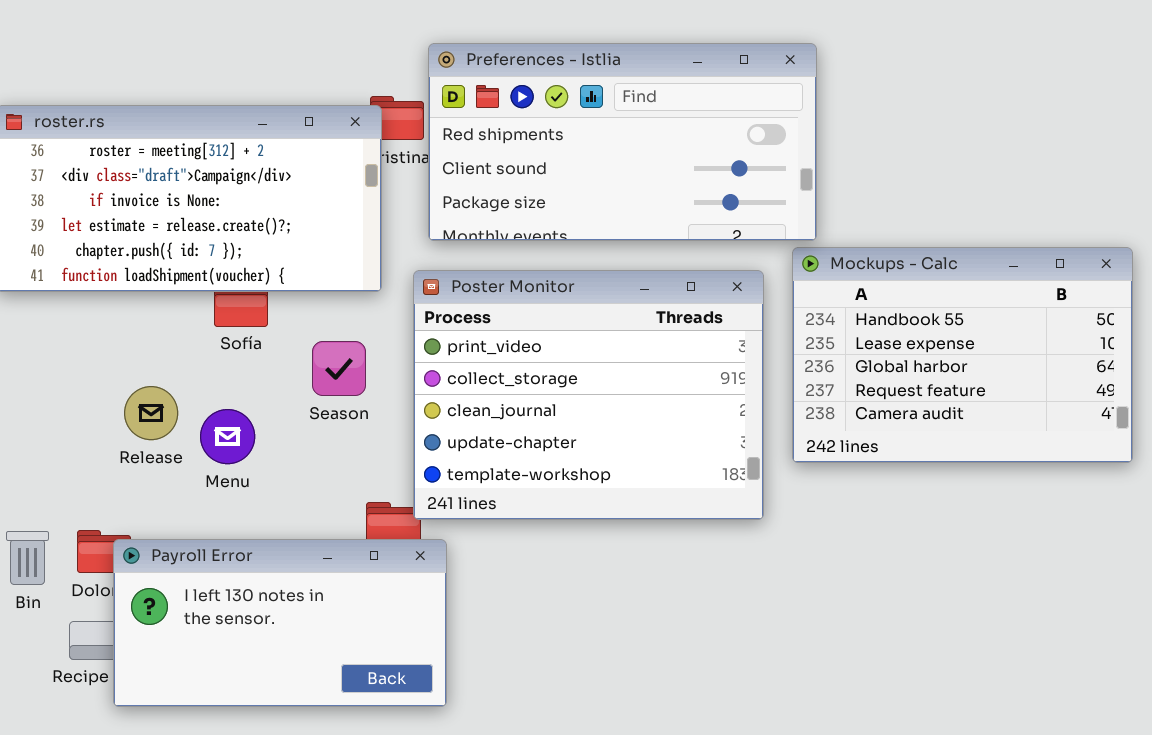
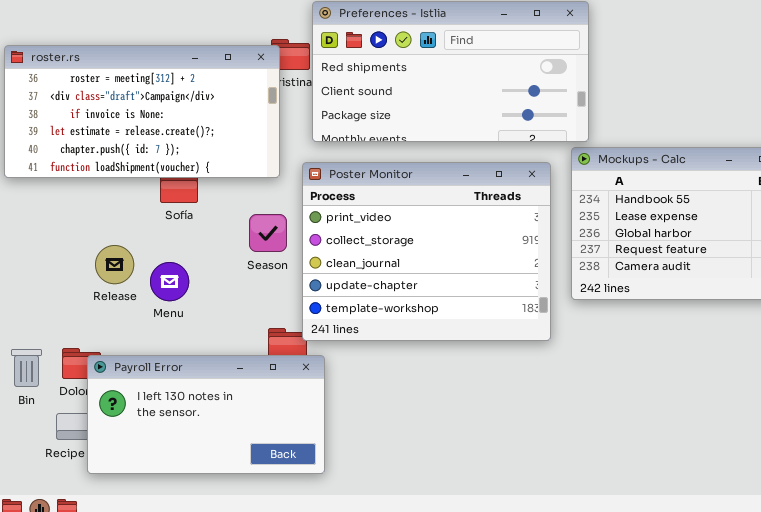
Season: [312,341,366,396] -> [249,214,287,252], moved

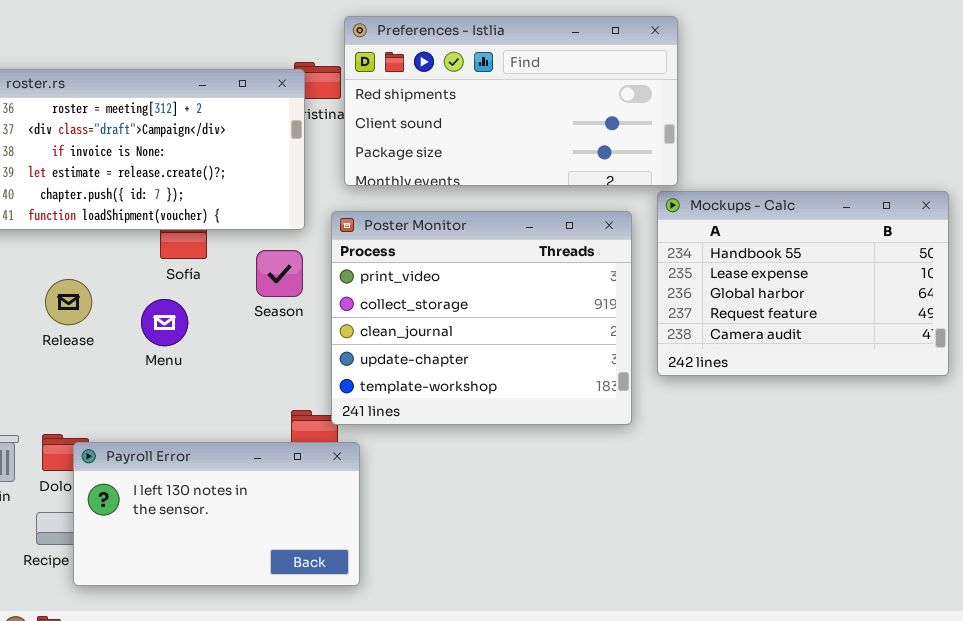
Season: [249,214,287,252] -> [256,250,303,297], moved
Release: [95,245,134,284] -> [45,279,92,325], moved
Menu: [150,262,189,301] -> [141,299,188,346], moved

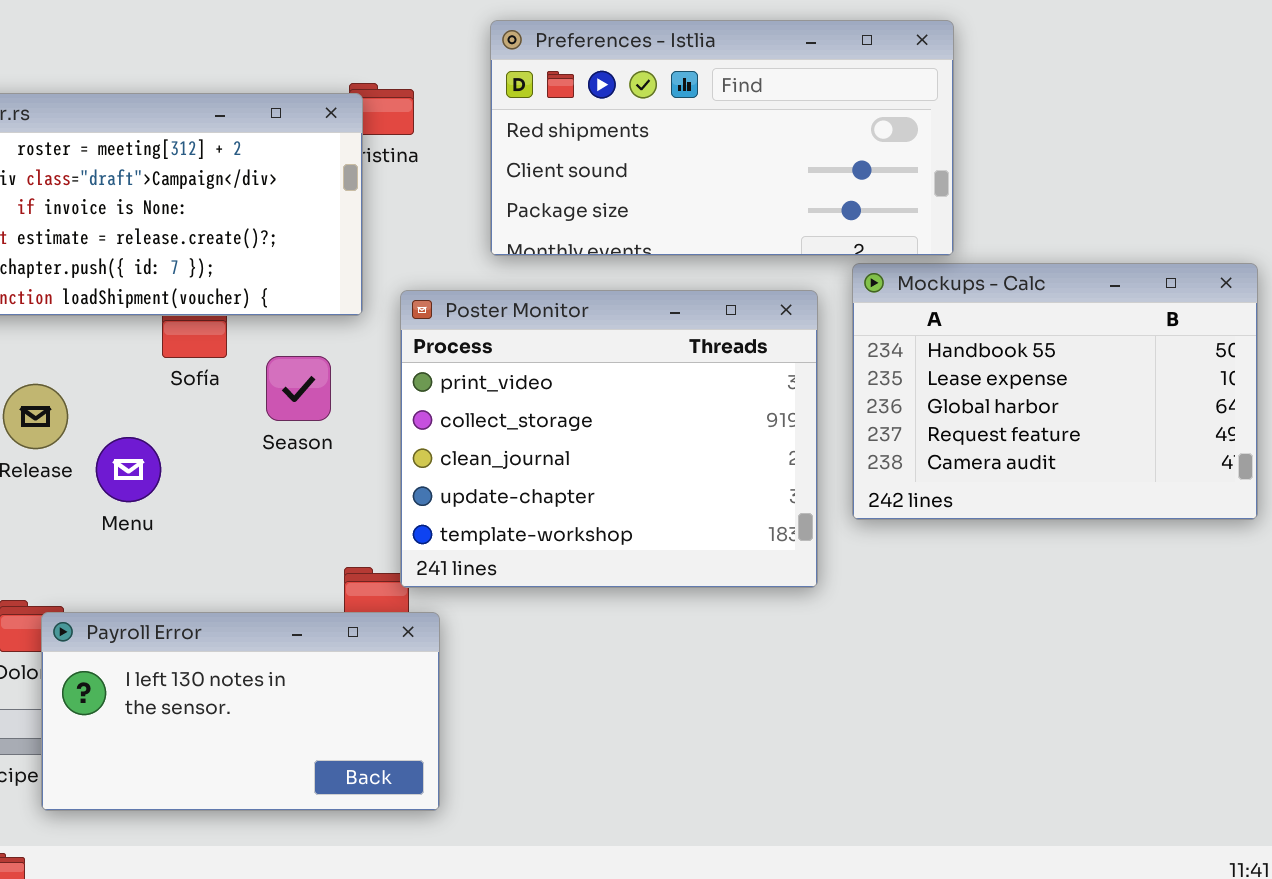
Preferences - Istlia: [344,16,678,186] -> [490,20,954,256], moved
Season: [256,250,303,297] -> [266,356,331,421], moved
Menu: [141,299,188,346] -> [96,437,161,502], moved

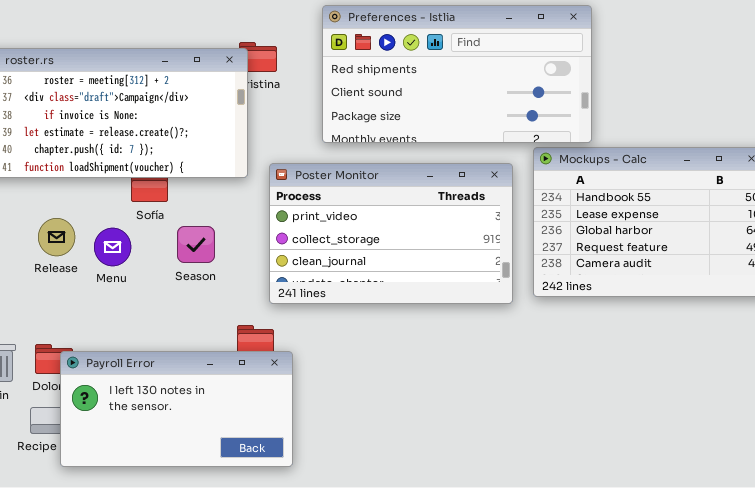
Poster Monitor: [400,290,818,588] -> [269,163,513,304], resized
Season: [266,356,331,421] -> [177,226,215,263], moved
Menu: [96,437,161,502] -> [94,228,131,266], moved

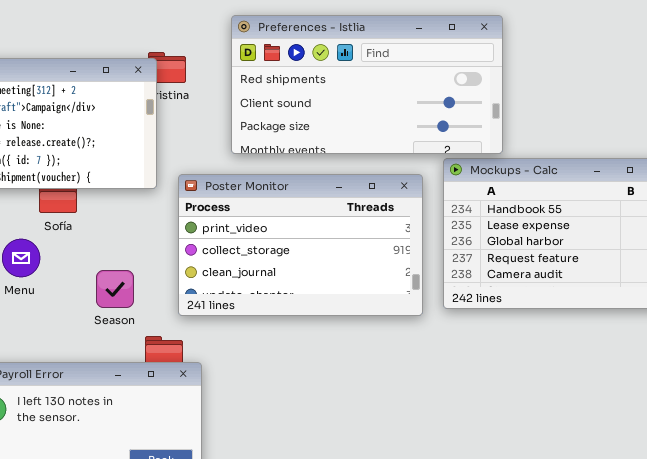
Season: [177,226,215,263] -> [96,270,134,308], moved

